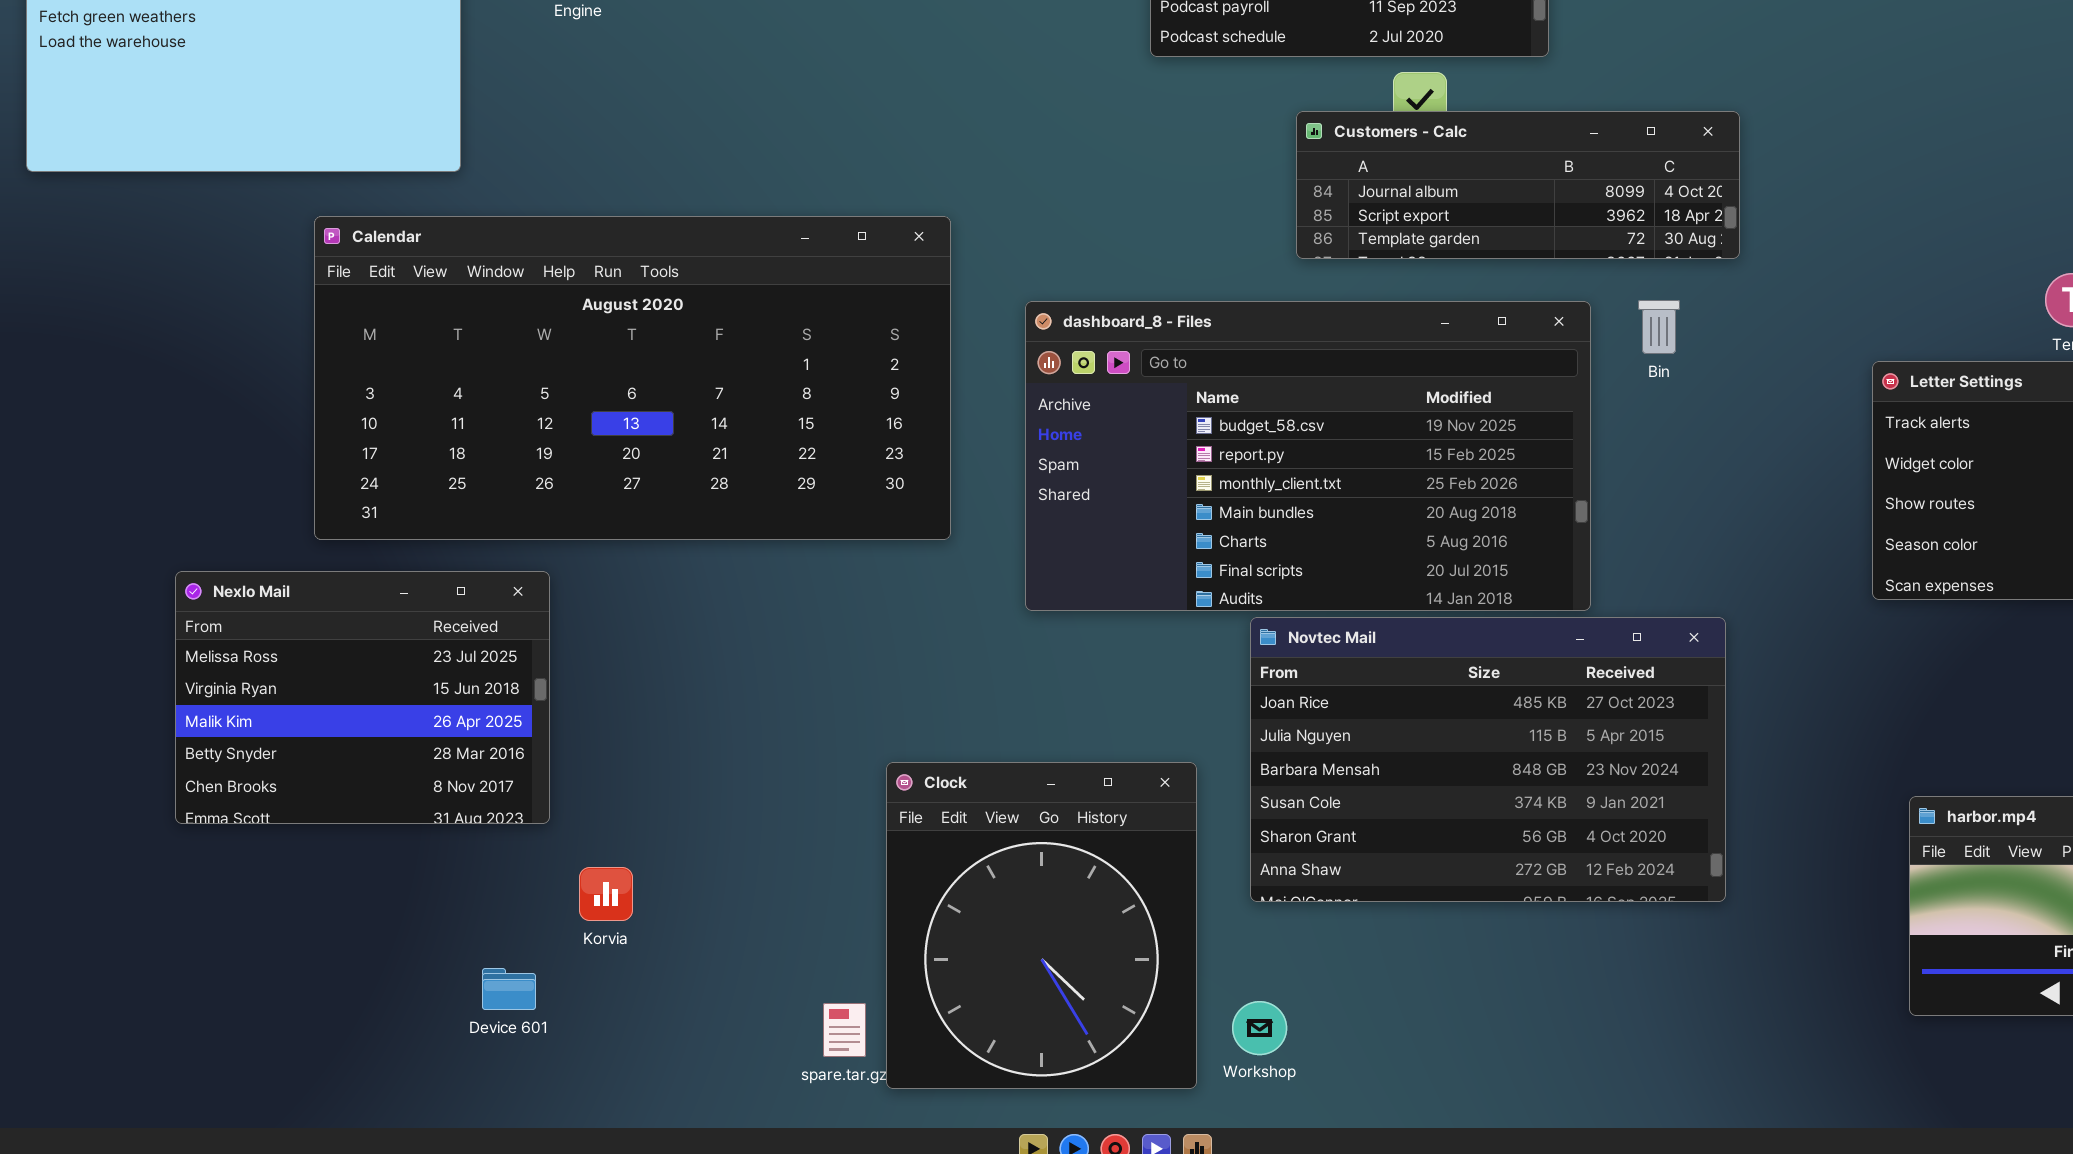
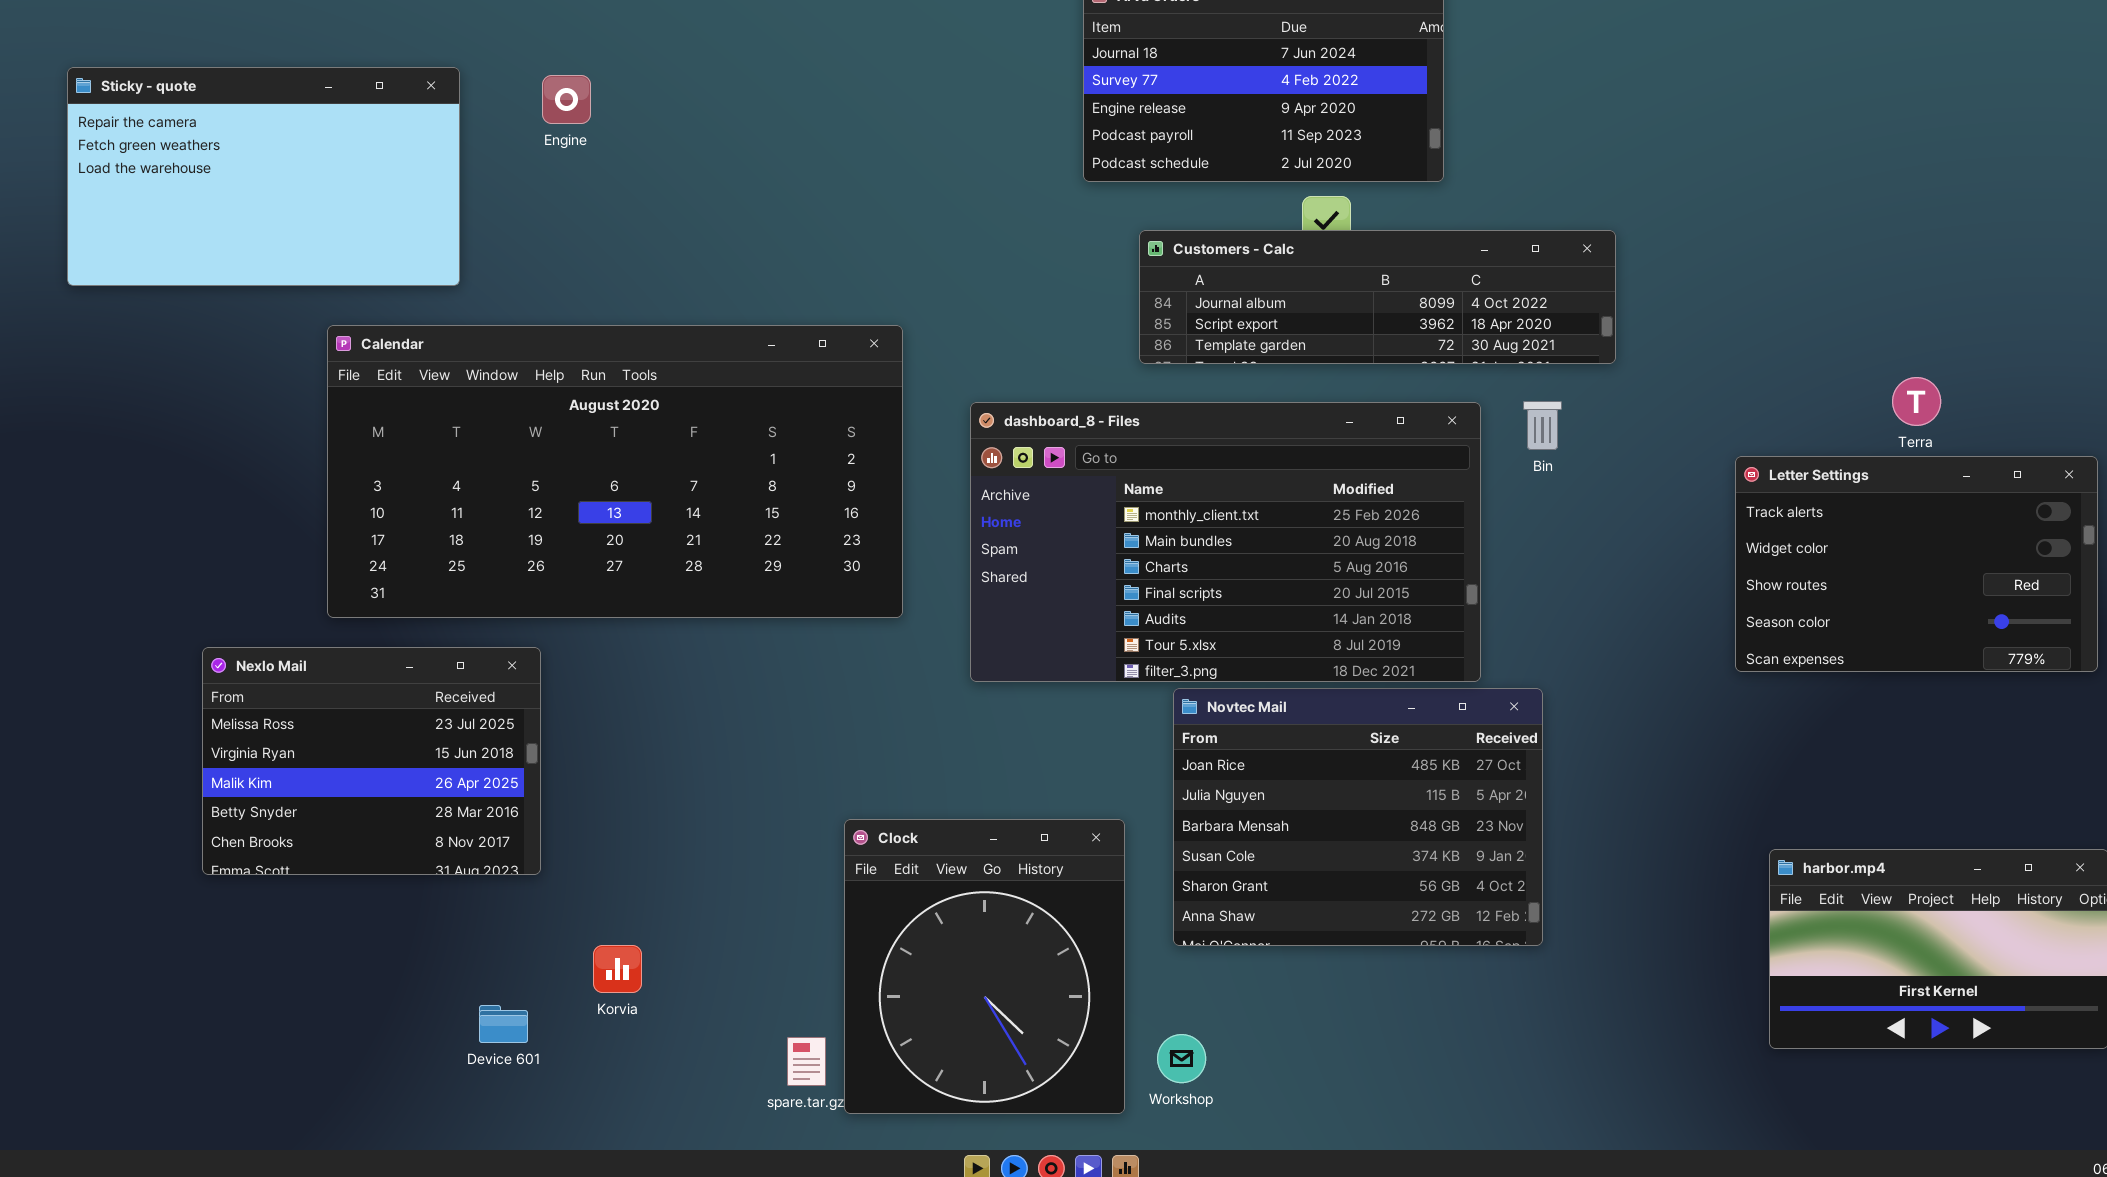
Customers - Calc: [1296,111,1740,259] -> [1139,230,1616,364], resized
dashboard_8 - Files: [1025,301,1591,611] -> [970,402,1481,682], scrolled down 2 rows
Novtec Mail: [1250,617,1726,902] -> [1173,688,1543,946], resized
Korvia: [579,867,633,921] -> [593,945,642,993], moved

